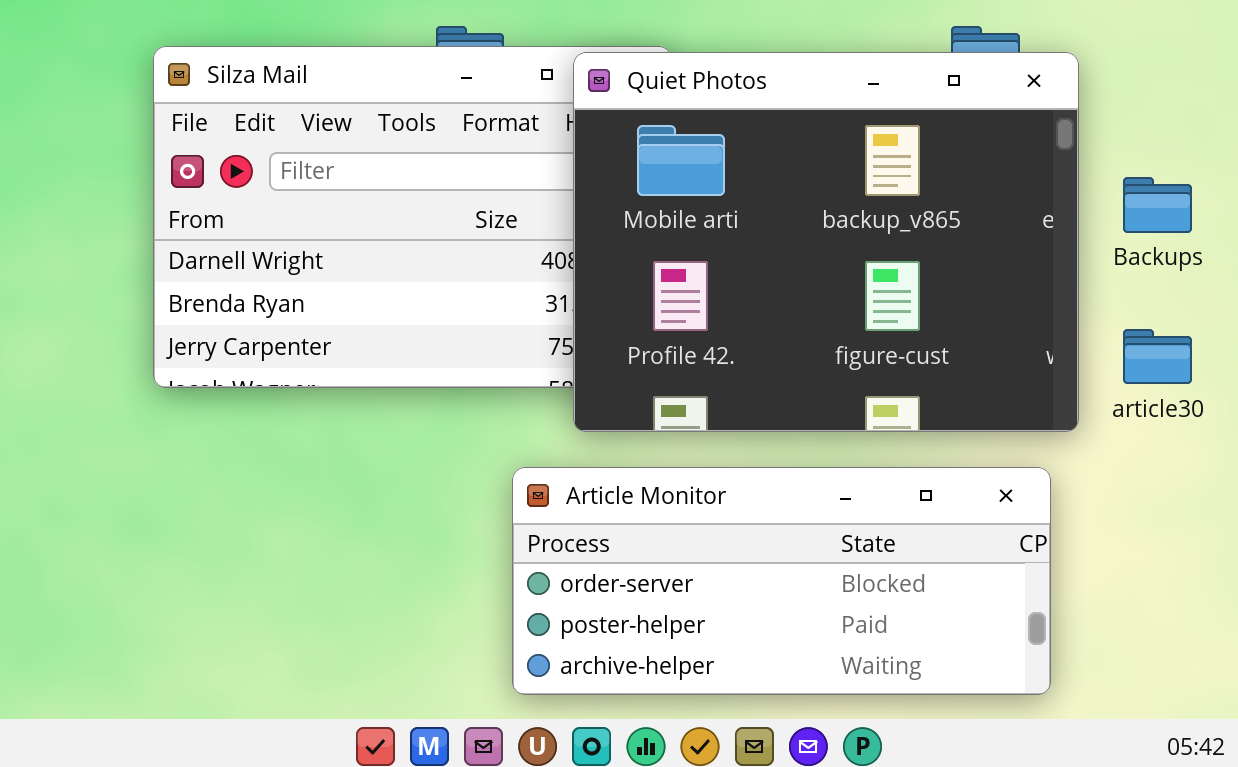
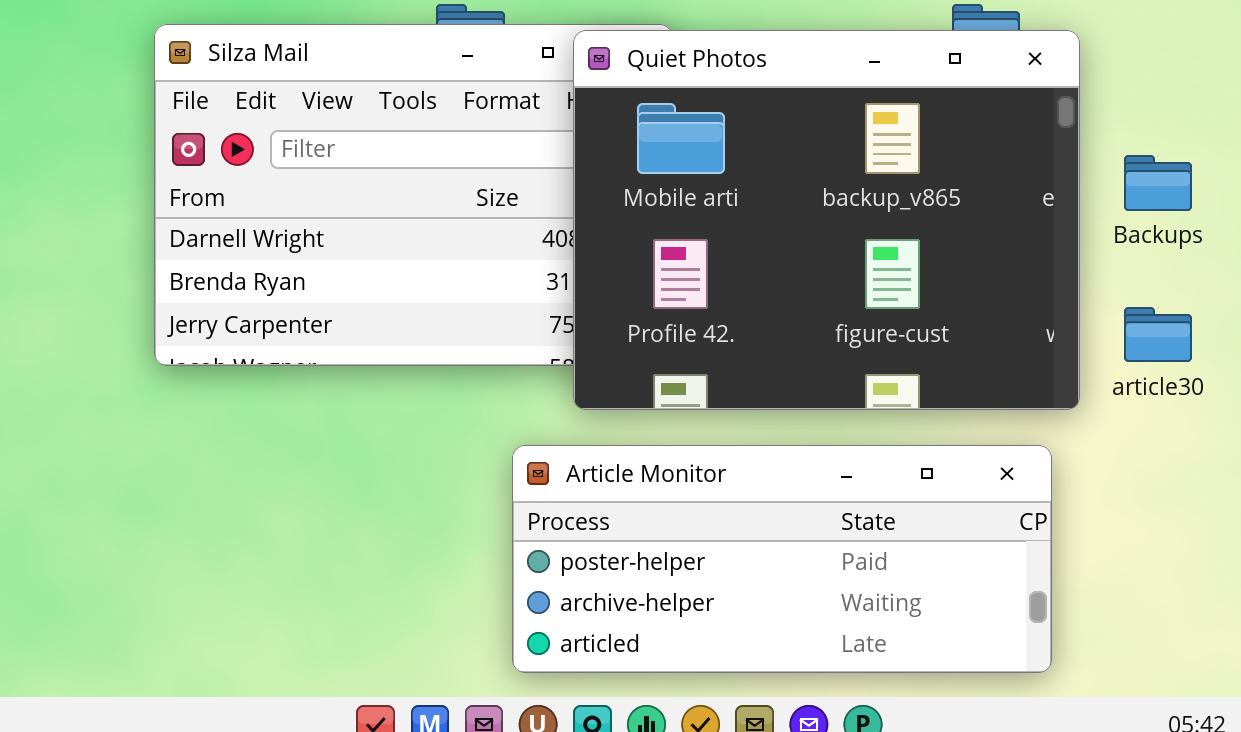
Article Monitor: [512,467,1051,695] -> [512,445,1052,673], scrolled down 1 row

